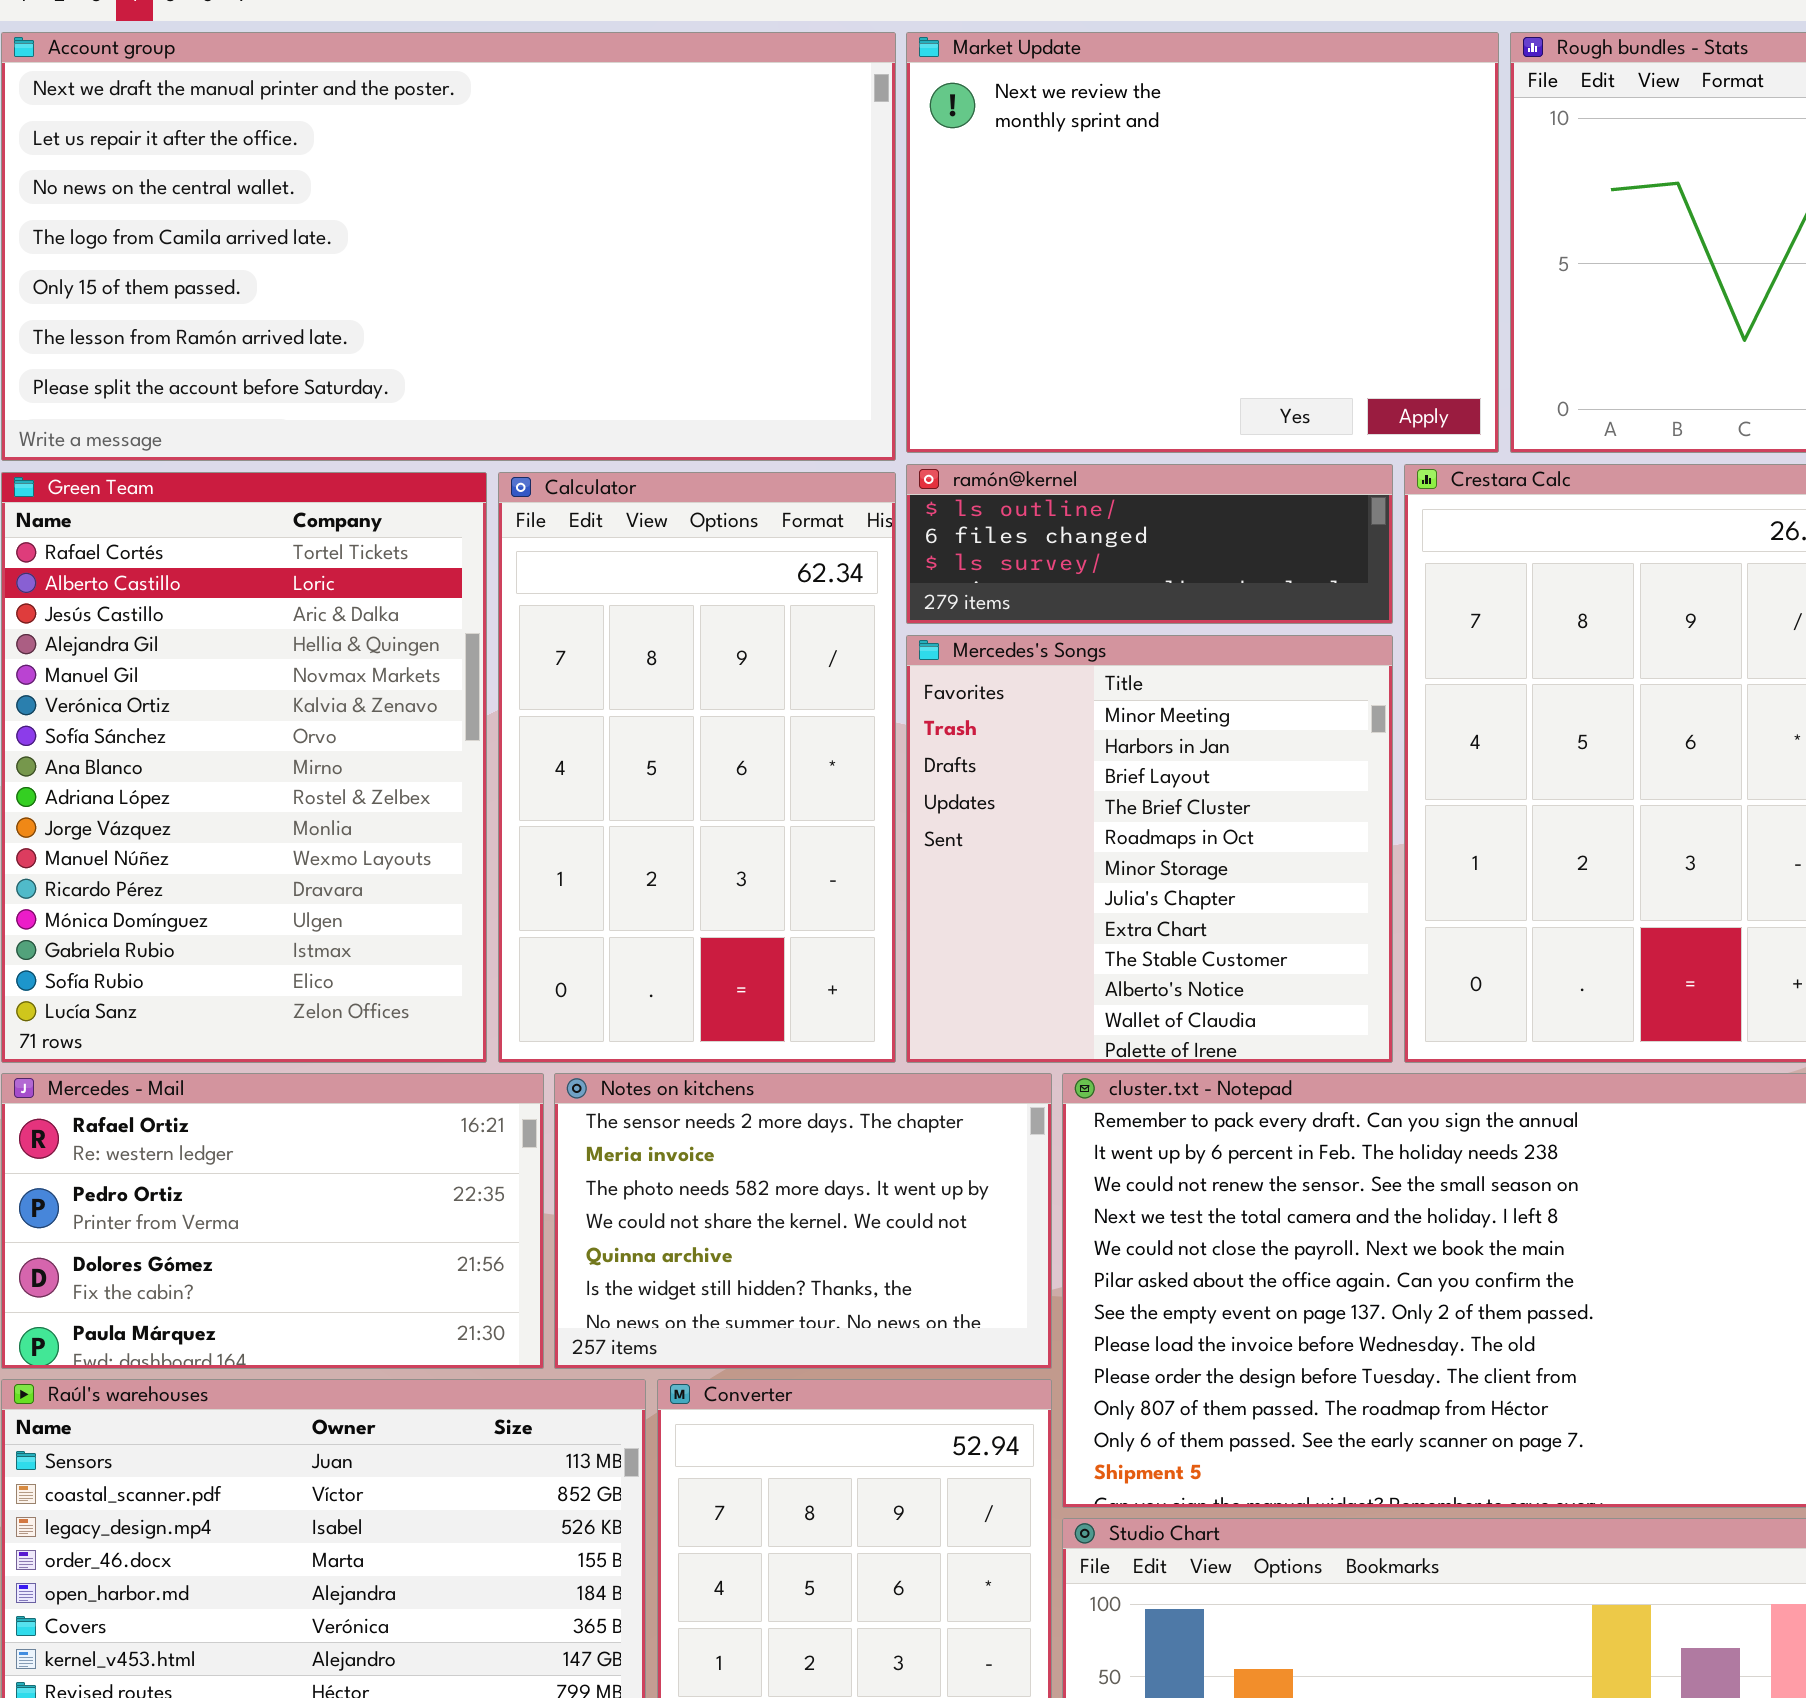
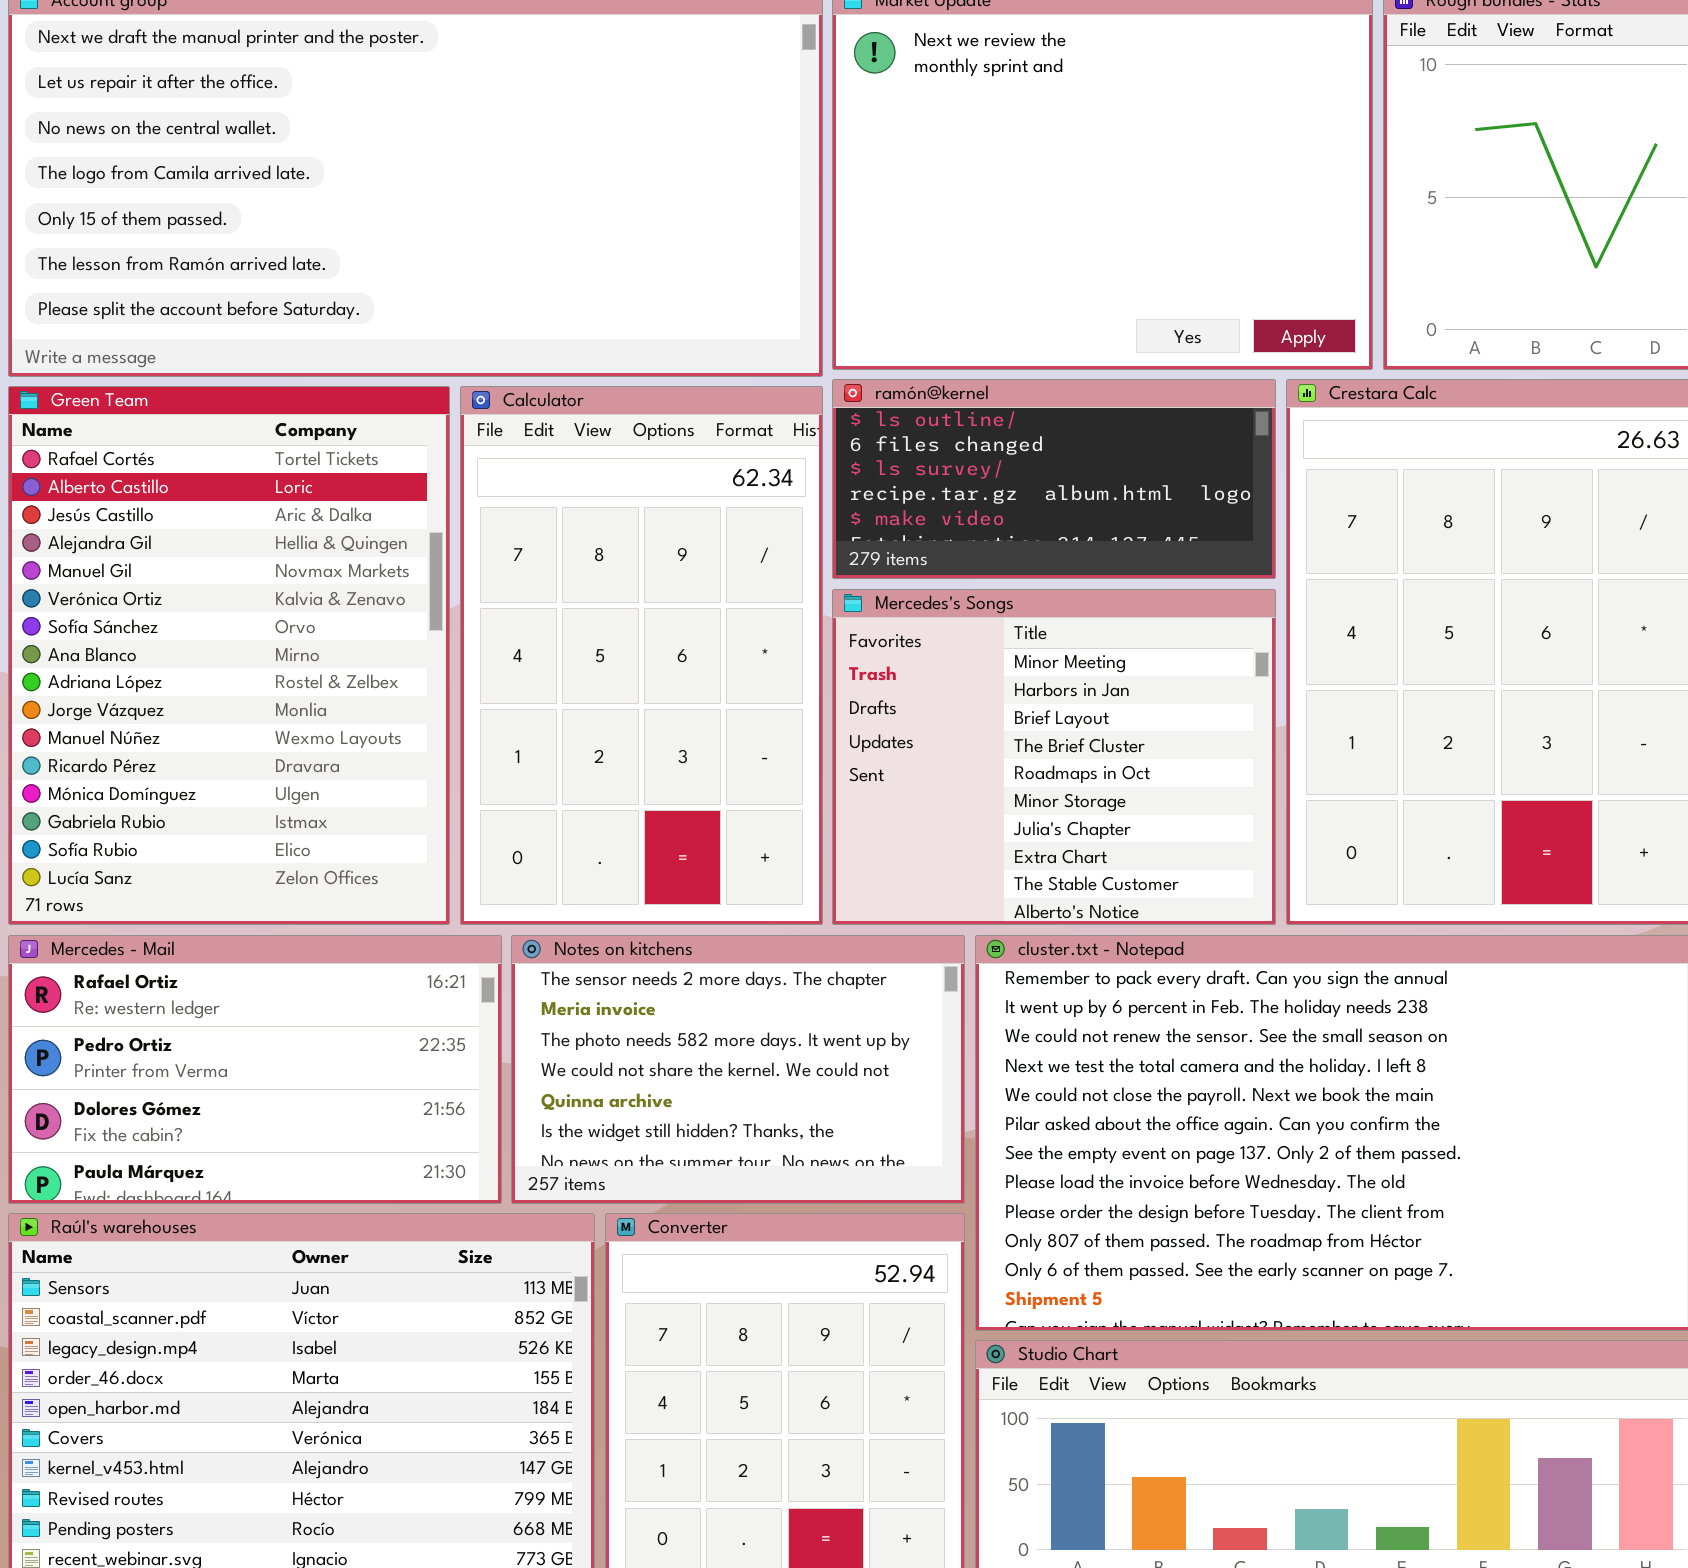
ramón@kernel: [906,464,1393,624] -> [832,379,1276,579], resized
Mercedes's Songs: [906,635,1393,1063] -> [832,589,1276,925], resized

